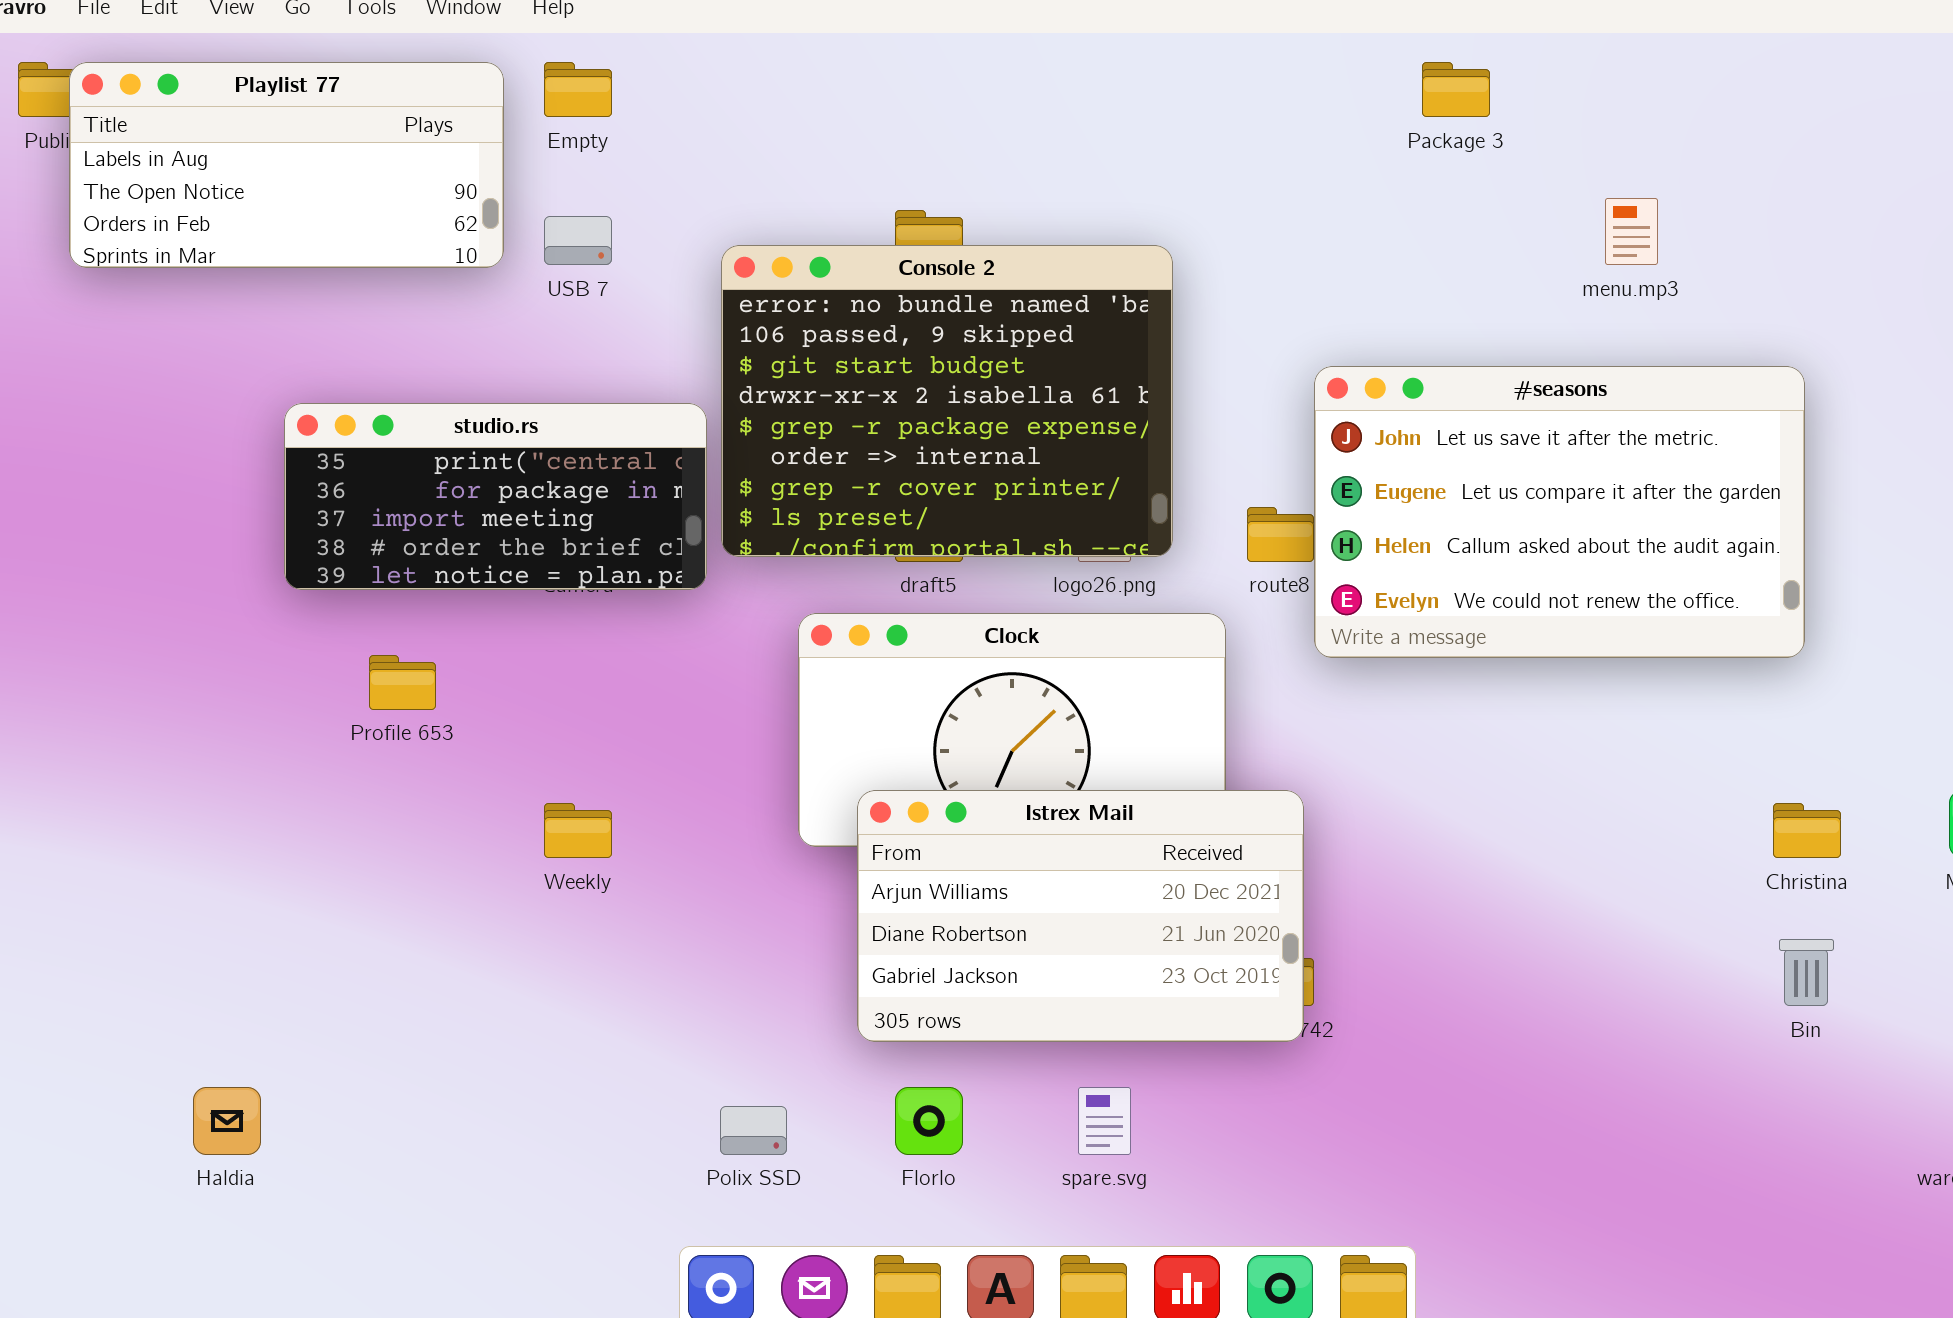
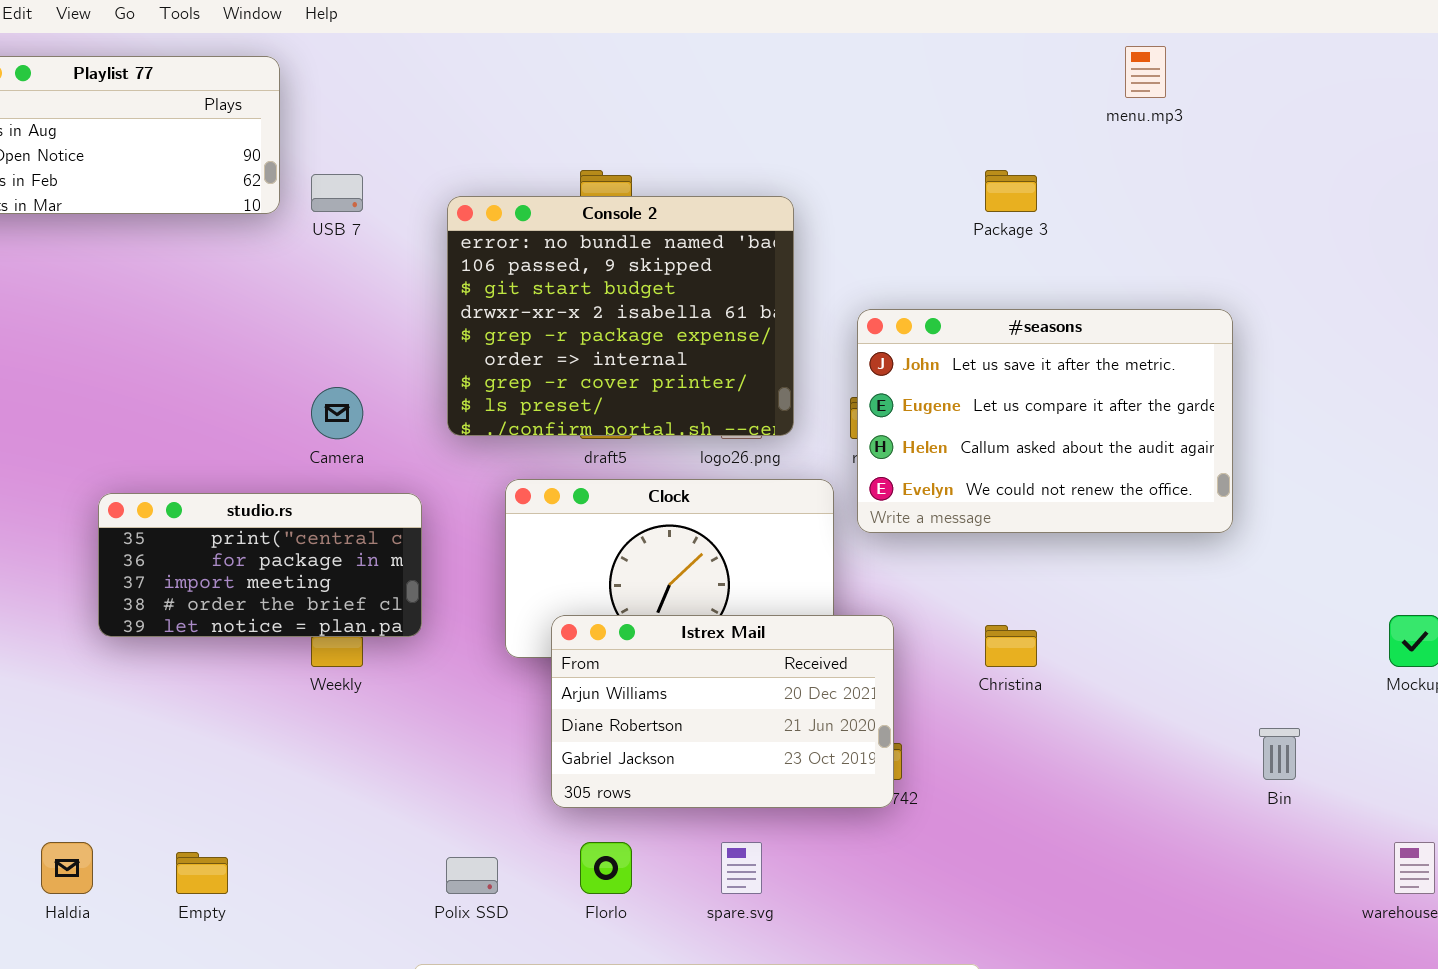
Empty: [544,62,612,117] -> [176,852,228,894], moved
Package 3: [1422,62,1490,117] -> [985,170,1037,212], moved
menu.mp3: [1605,198,1658,265] -> [1125,46,1166,98], moved
#seasons: [1314,366,1805,658] -> [857,309,1233,533], moved
studio.rs: [284,403,707,590] -> [98,493,422,637], moved
Christina: [1773,803,1841,858] -> [985,625,1037,667], moved

